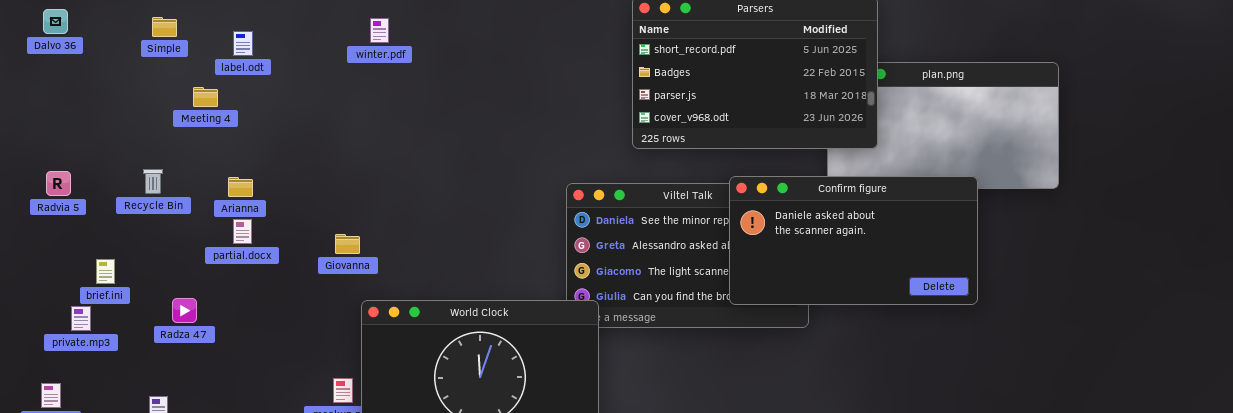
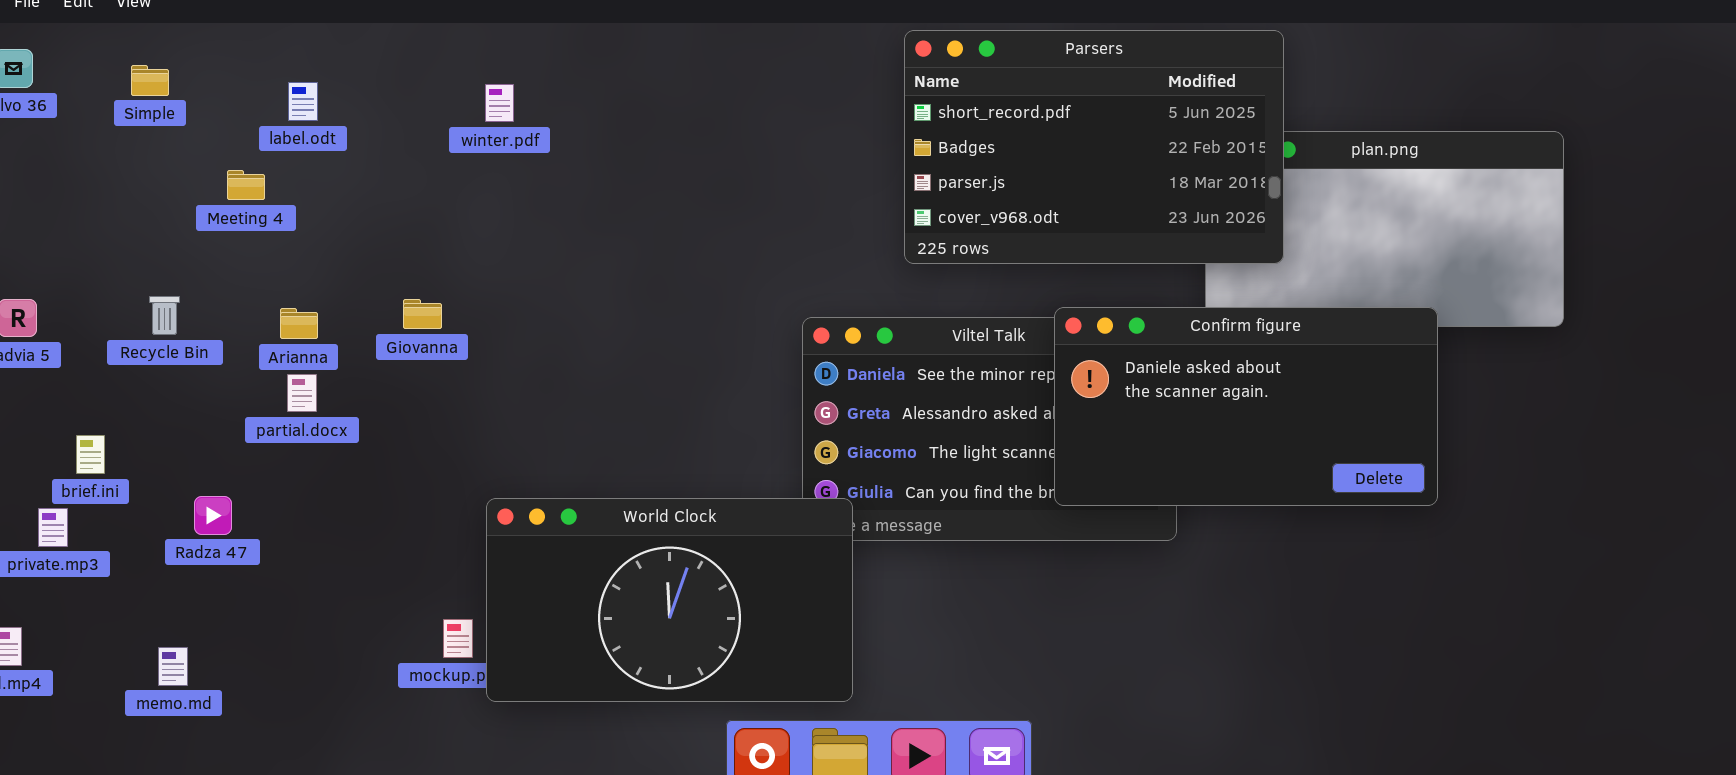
Simple: [152,17,177,37] -> [131,65,169,96], moved
winter.pdf: [370,18,389,43] -> [485,84,514,122], moved
Giovanna: [335,234,360,254] -> [403,299,442,329], moved

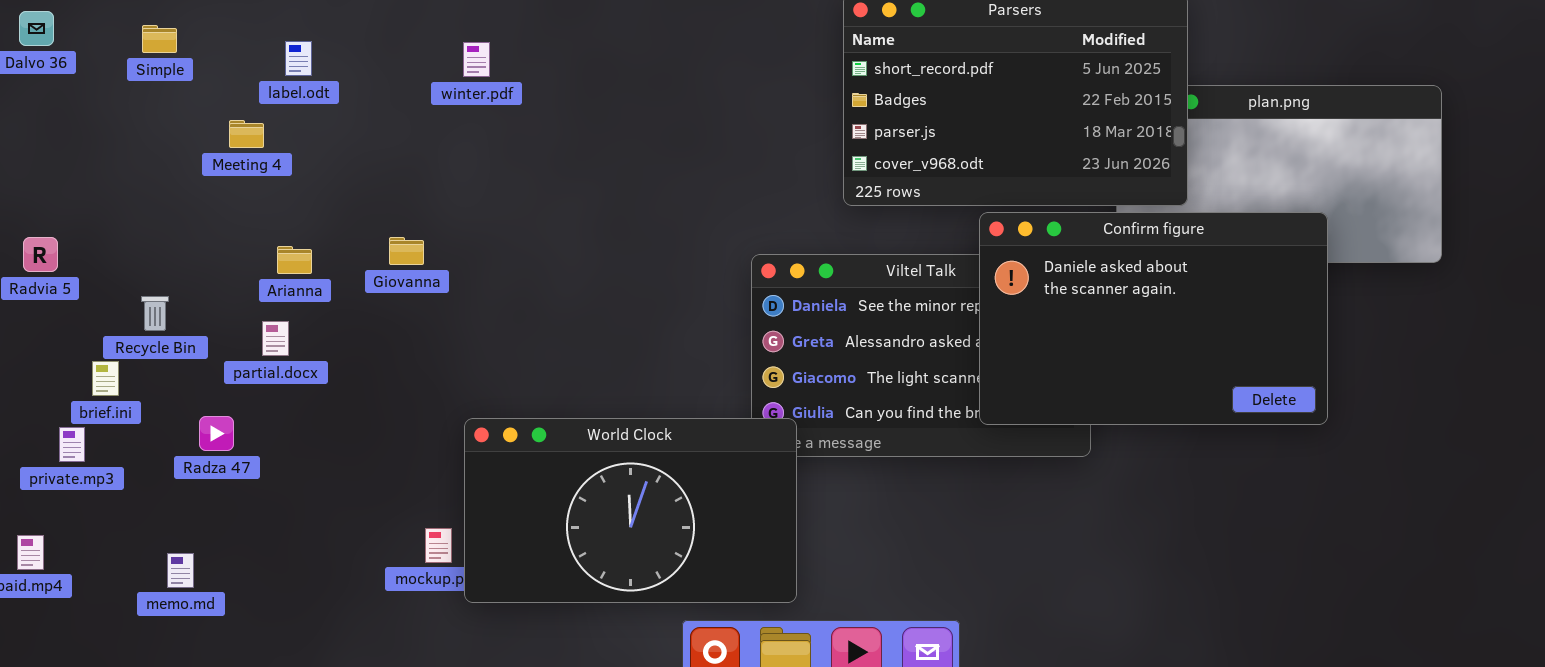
Recycle Bin: [149,296,180,335] -> [141,296,169,331], moved
Confirm figure: [1054,307,1438,506] -> [979,212,1328,425], resized
partial.docx: [287,374,317,412] -> [262,321,289,356], moved

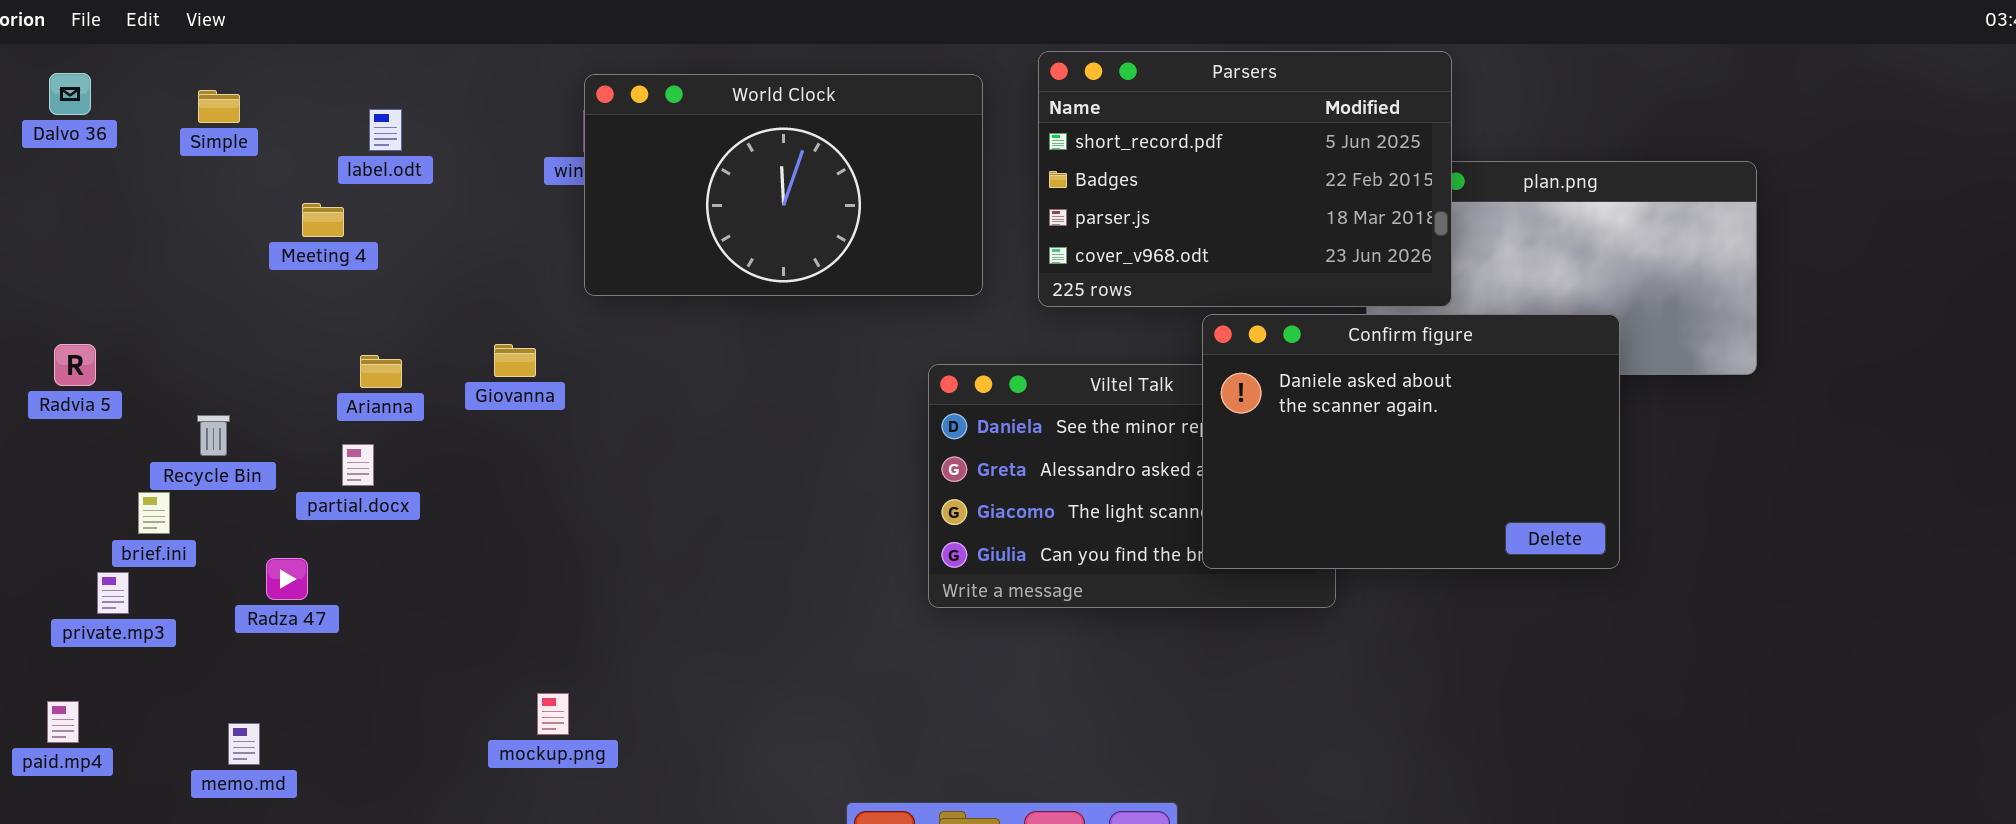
World Clock: [464,418,797,603] -> [584,74,983,296], moved

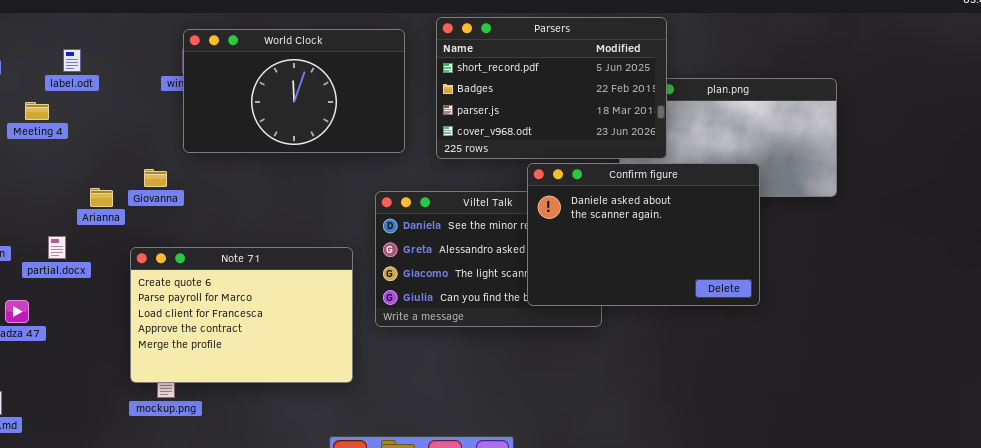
Giovanna: [494,344,536,377] -> [144,169,167,187], moved
Arianna: [360,355,402,388] -> [90,188,113,207], moved
Note 71: none -> [130,247,353,383], opened

